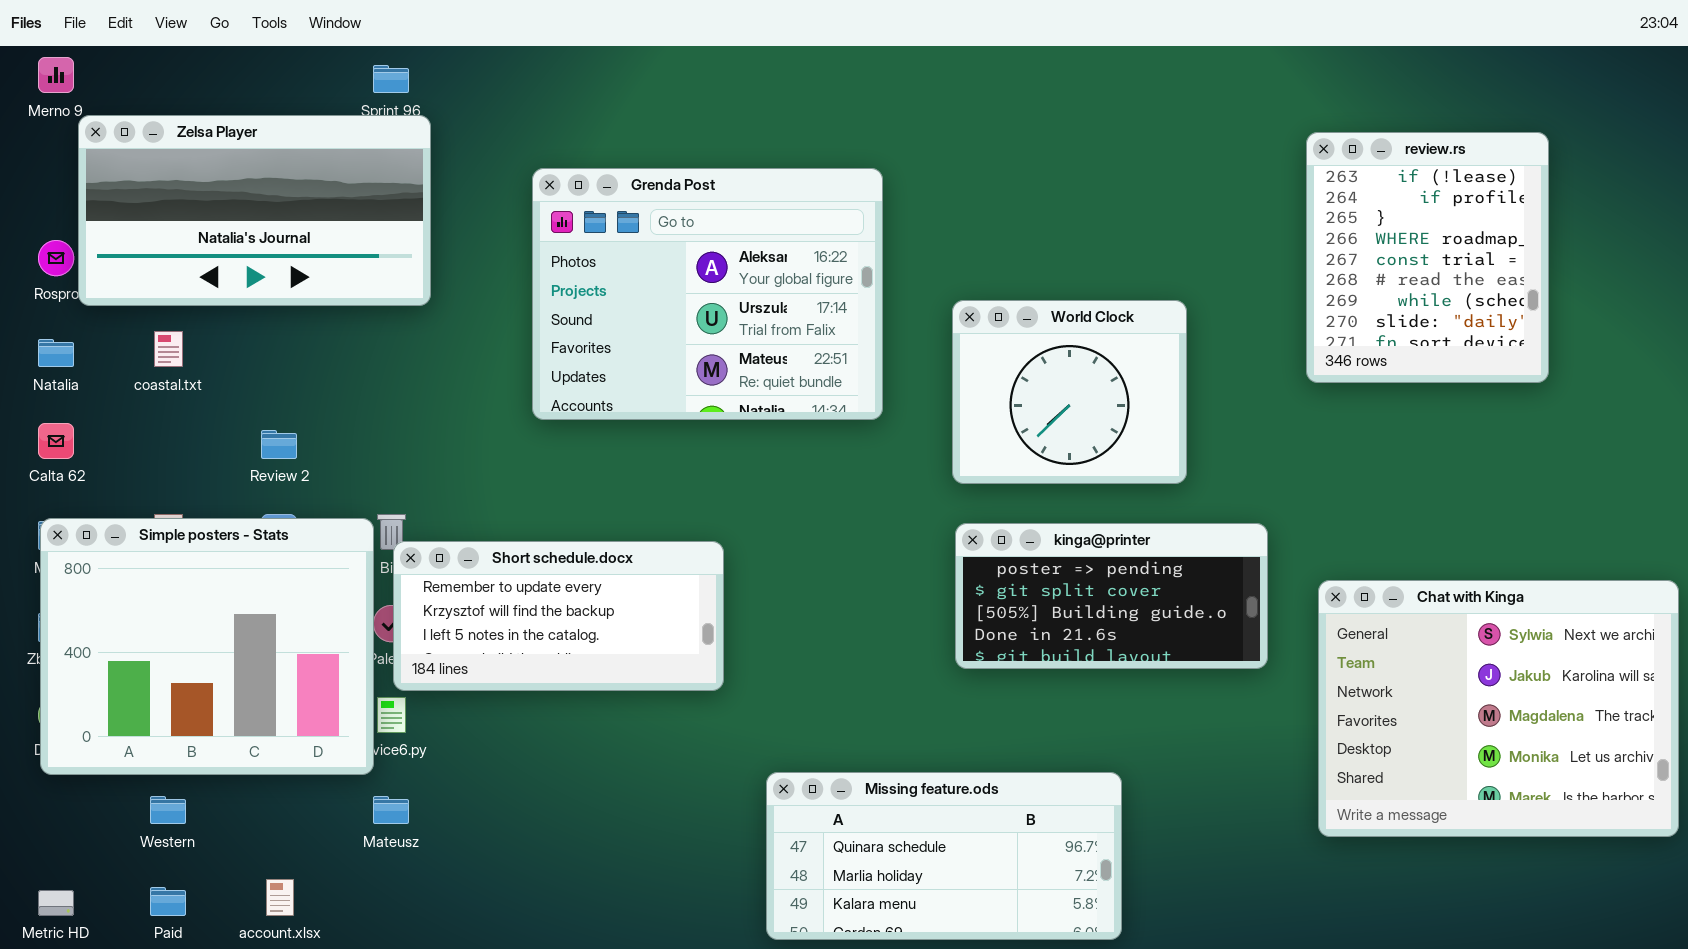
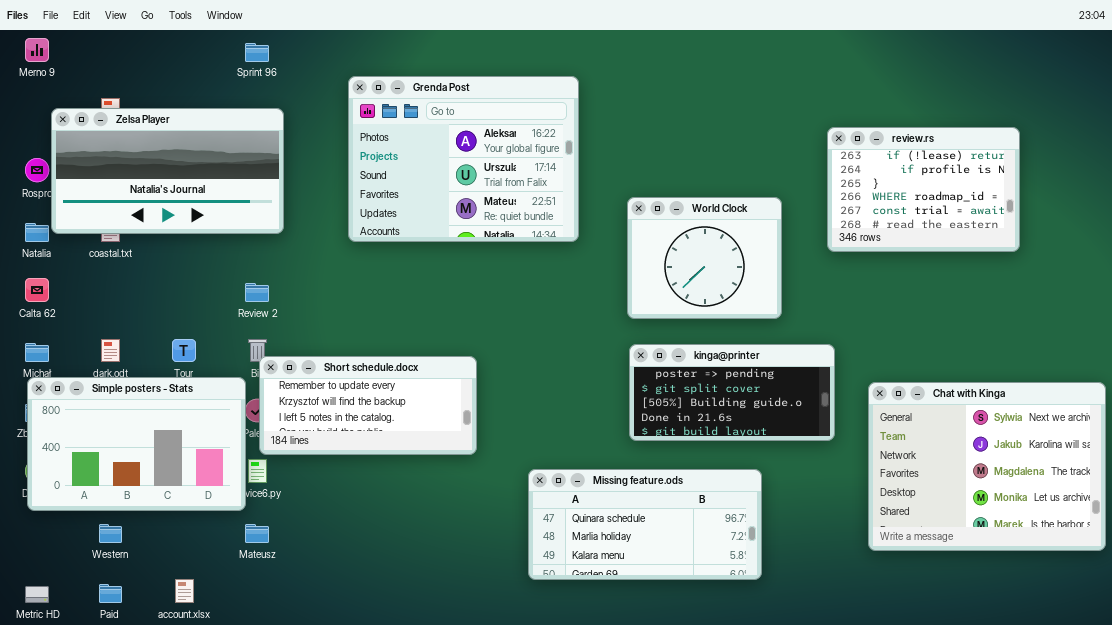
Zelsa Player: [78,115,431,306] -> [51,108,284,234], moved
review.rs: [1306,132,1549,383] -> [827,127,1020,252], resized
Grenda Post: [532,168,883,420] -> [348,76,579,242], moved
Review 2: [261,430,297,459] -> [245,283,269,302], moved
Simple posters - Stats: [40,518,374,775] -> [27,377,246,511], resized
Missing feature.ods: [766,772,1122,940] -> [528,469,762,580], moved

